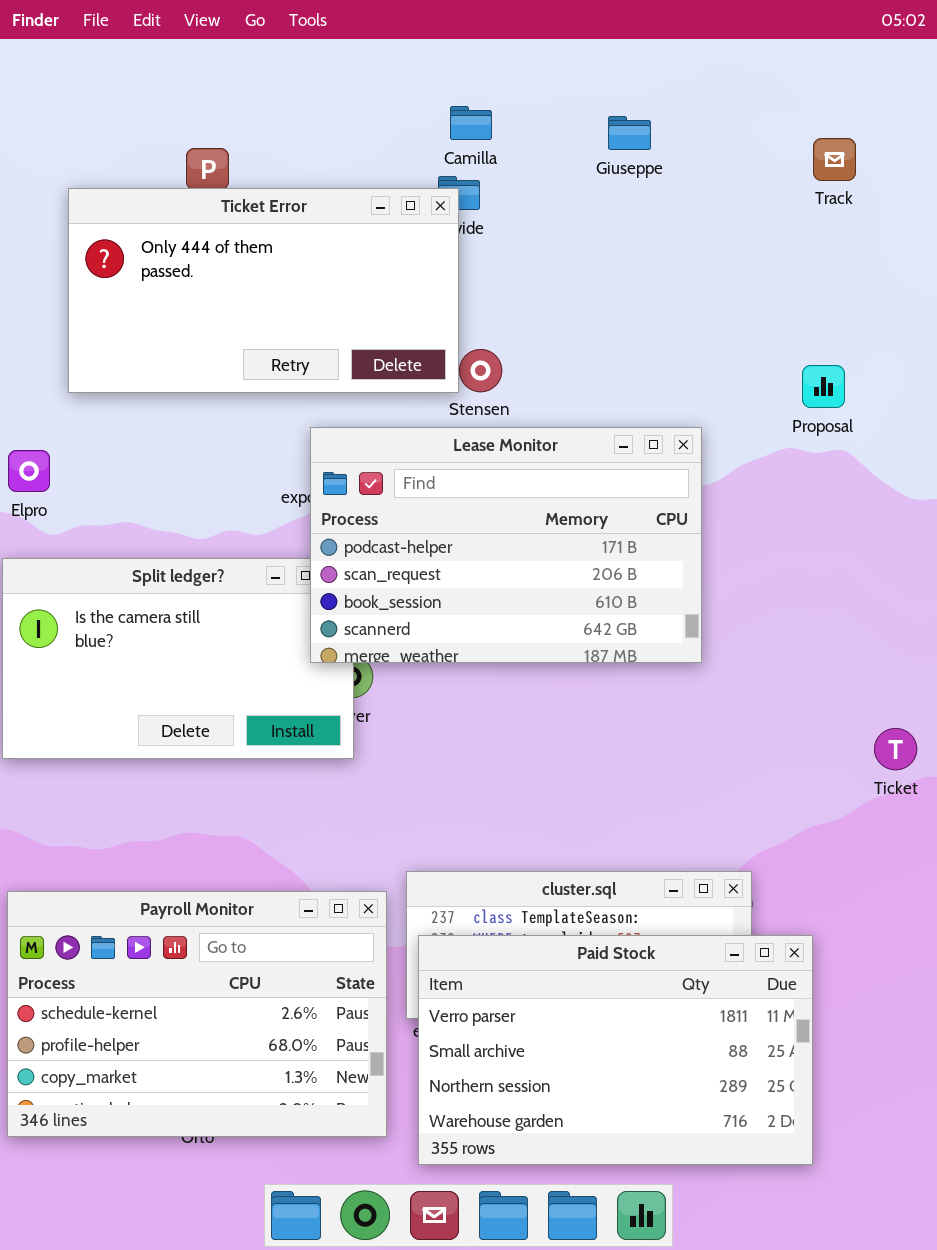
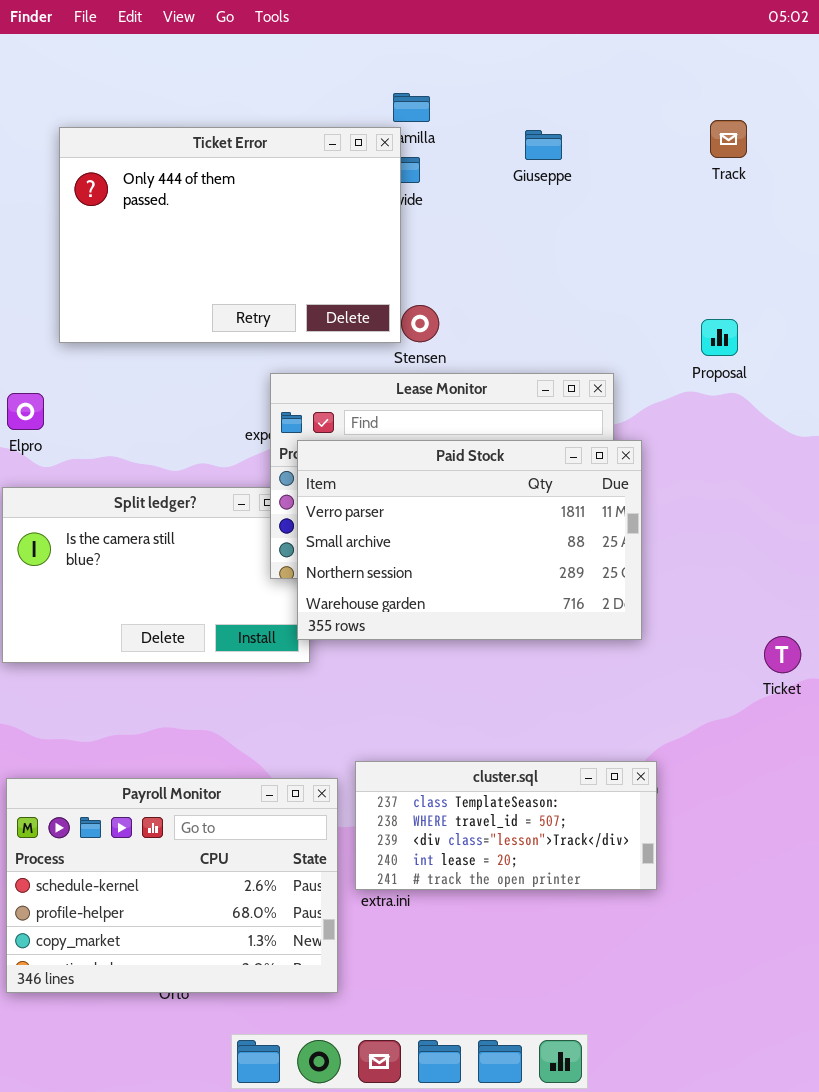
Giuseppe: [608,116,651,150] -> [525,130,562,160], moved
Ticket Error: [68,188,459,393] -> [59,127,401,343], resized
Paid Stock: [418,935,813,1165] -> [297,440,642,640], moved

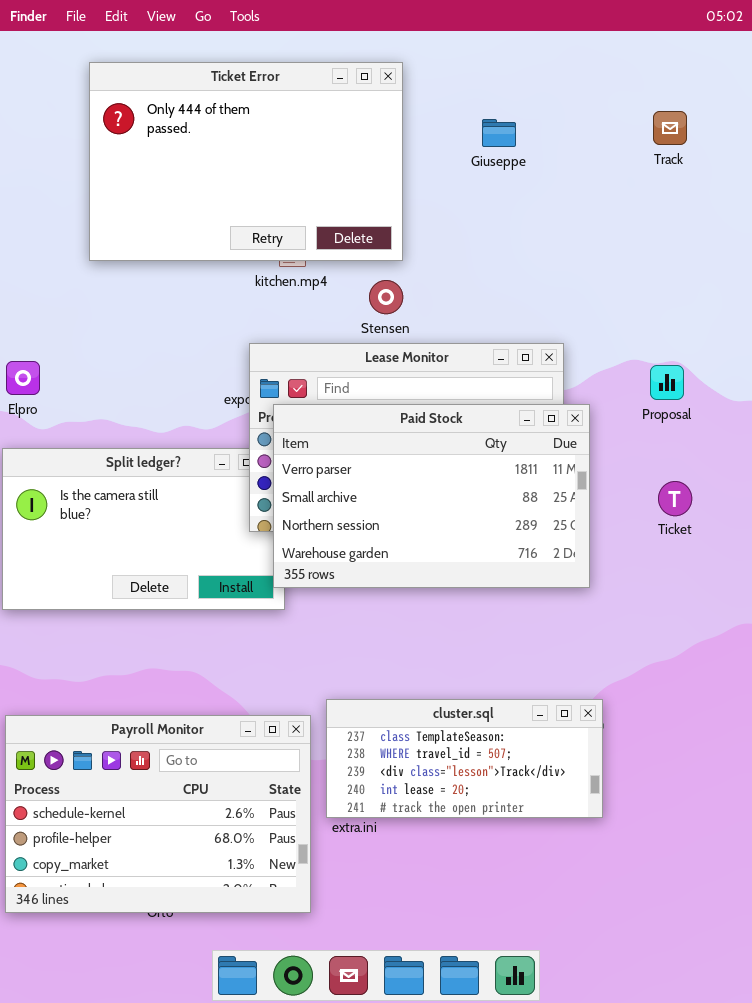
Ticket Error: [59,127,401,343] -> [89,62,403,261], moved
Proposal: [701,319,738,356] -> [650,365,684,400], moved
Ticket: [764,636,801,673] -> [658,481,692,516], moved

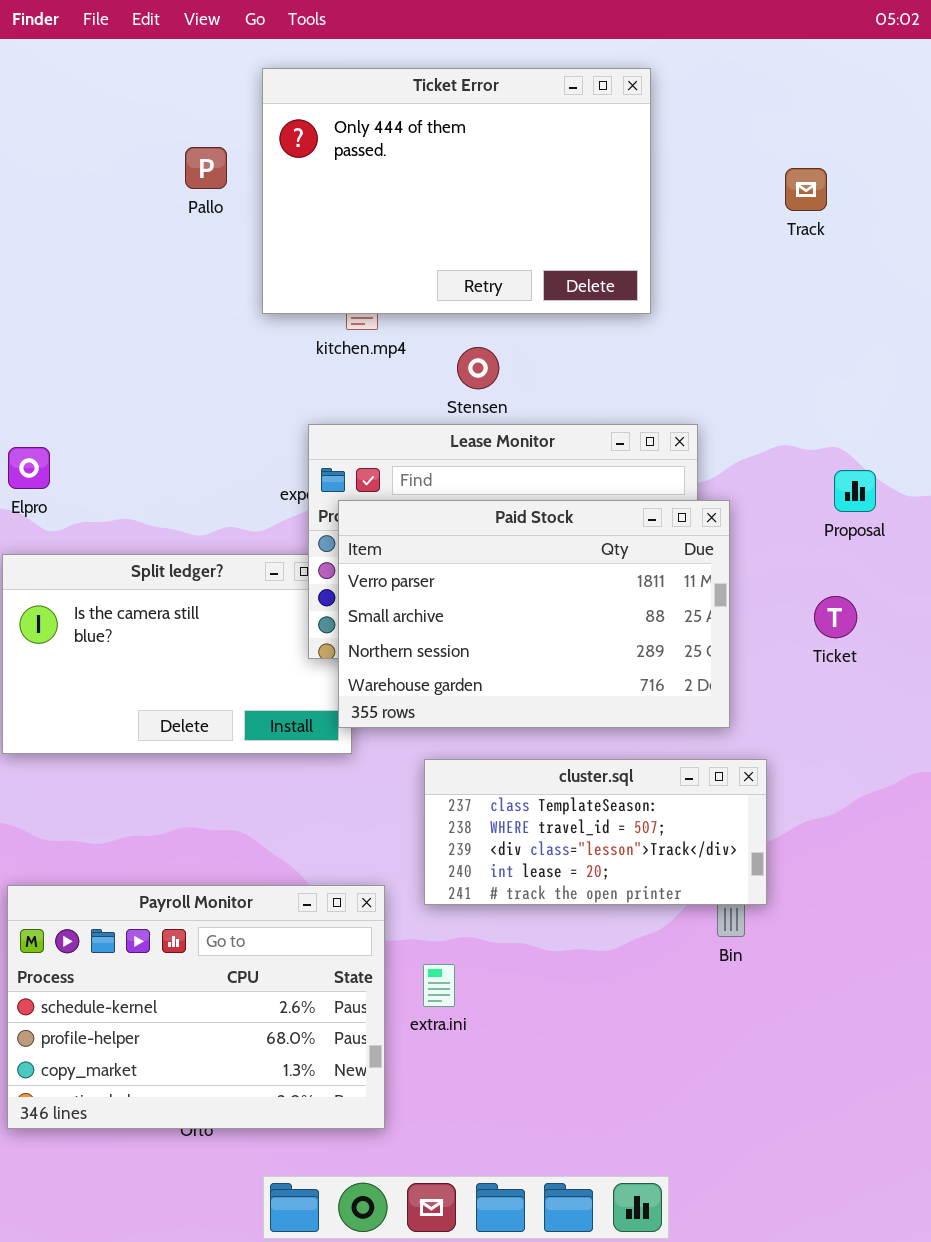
Ticket Error: [89,62,403,261] -> [262,68,651,314], moved
Track: [653,111,687,145] -> [785,168,827,211], moved
Proposal: [650,365,684,400] -> [834,470,876,512], moved
cluster.sql: [326,699,603,818] -> [424,759,767,905], moved

